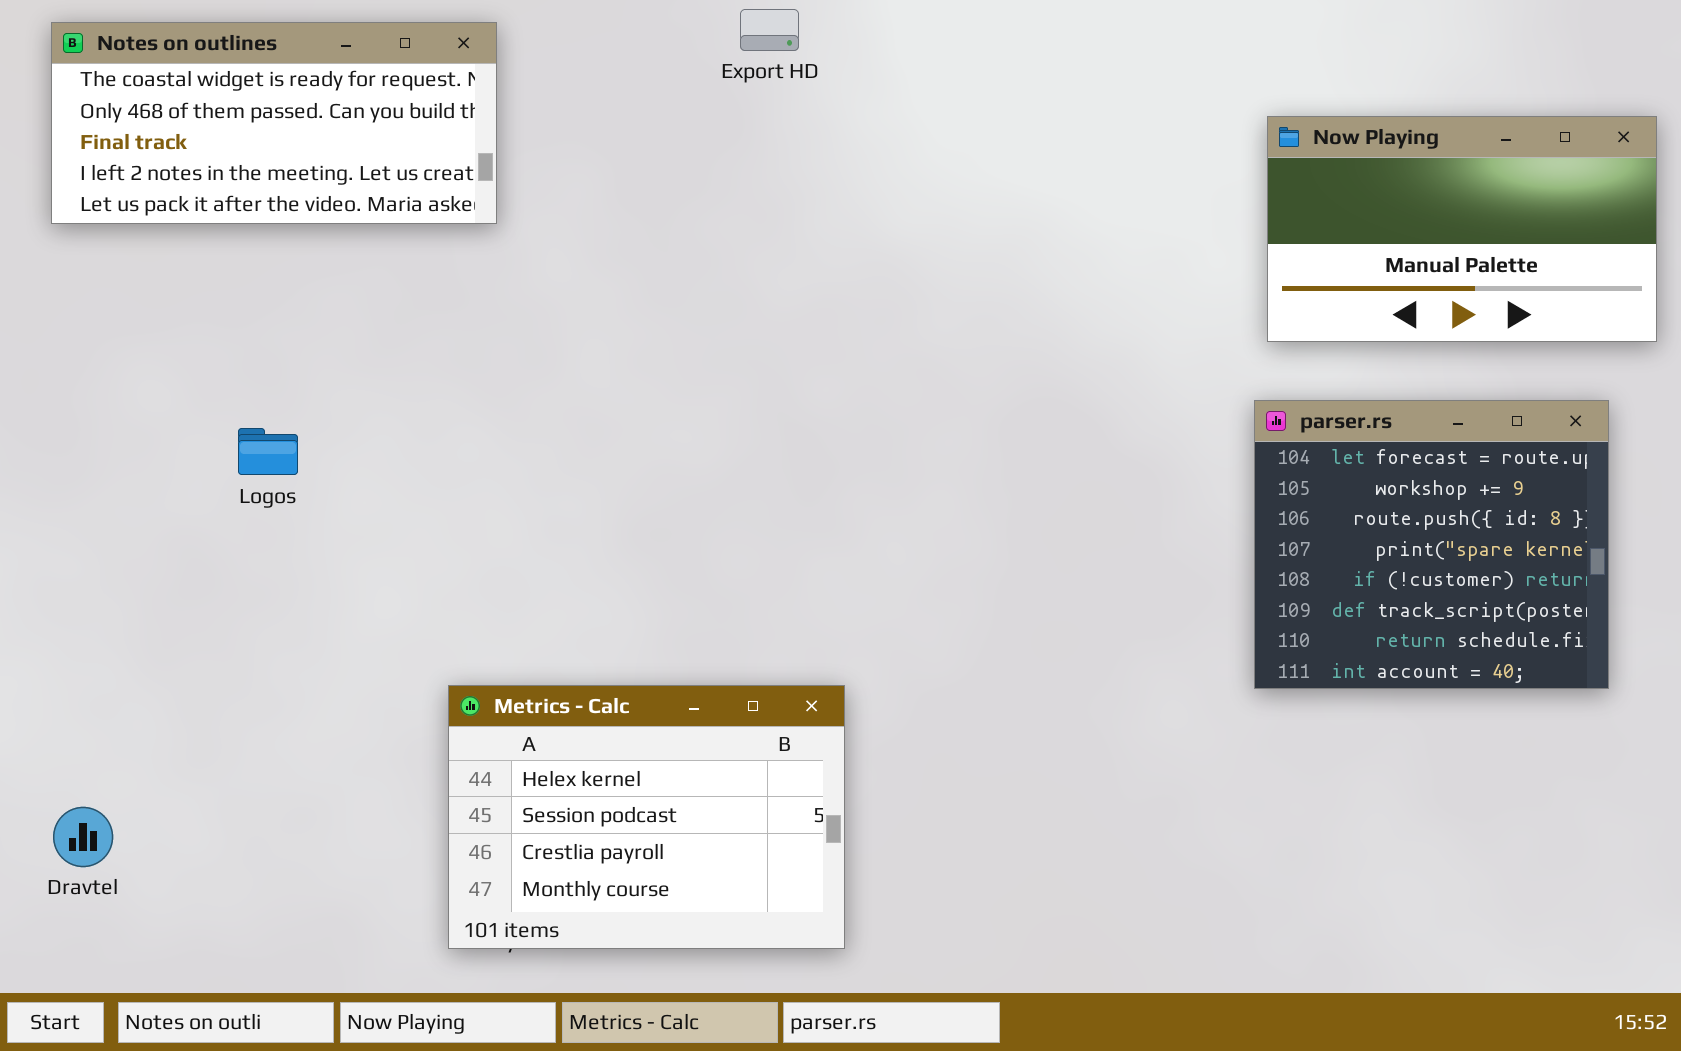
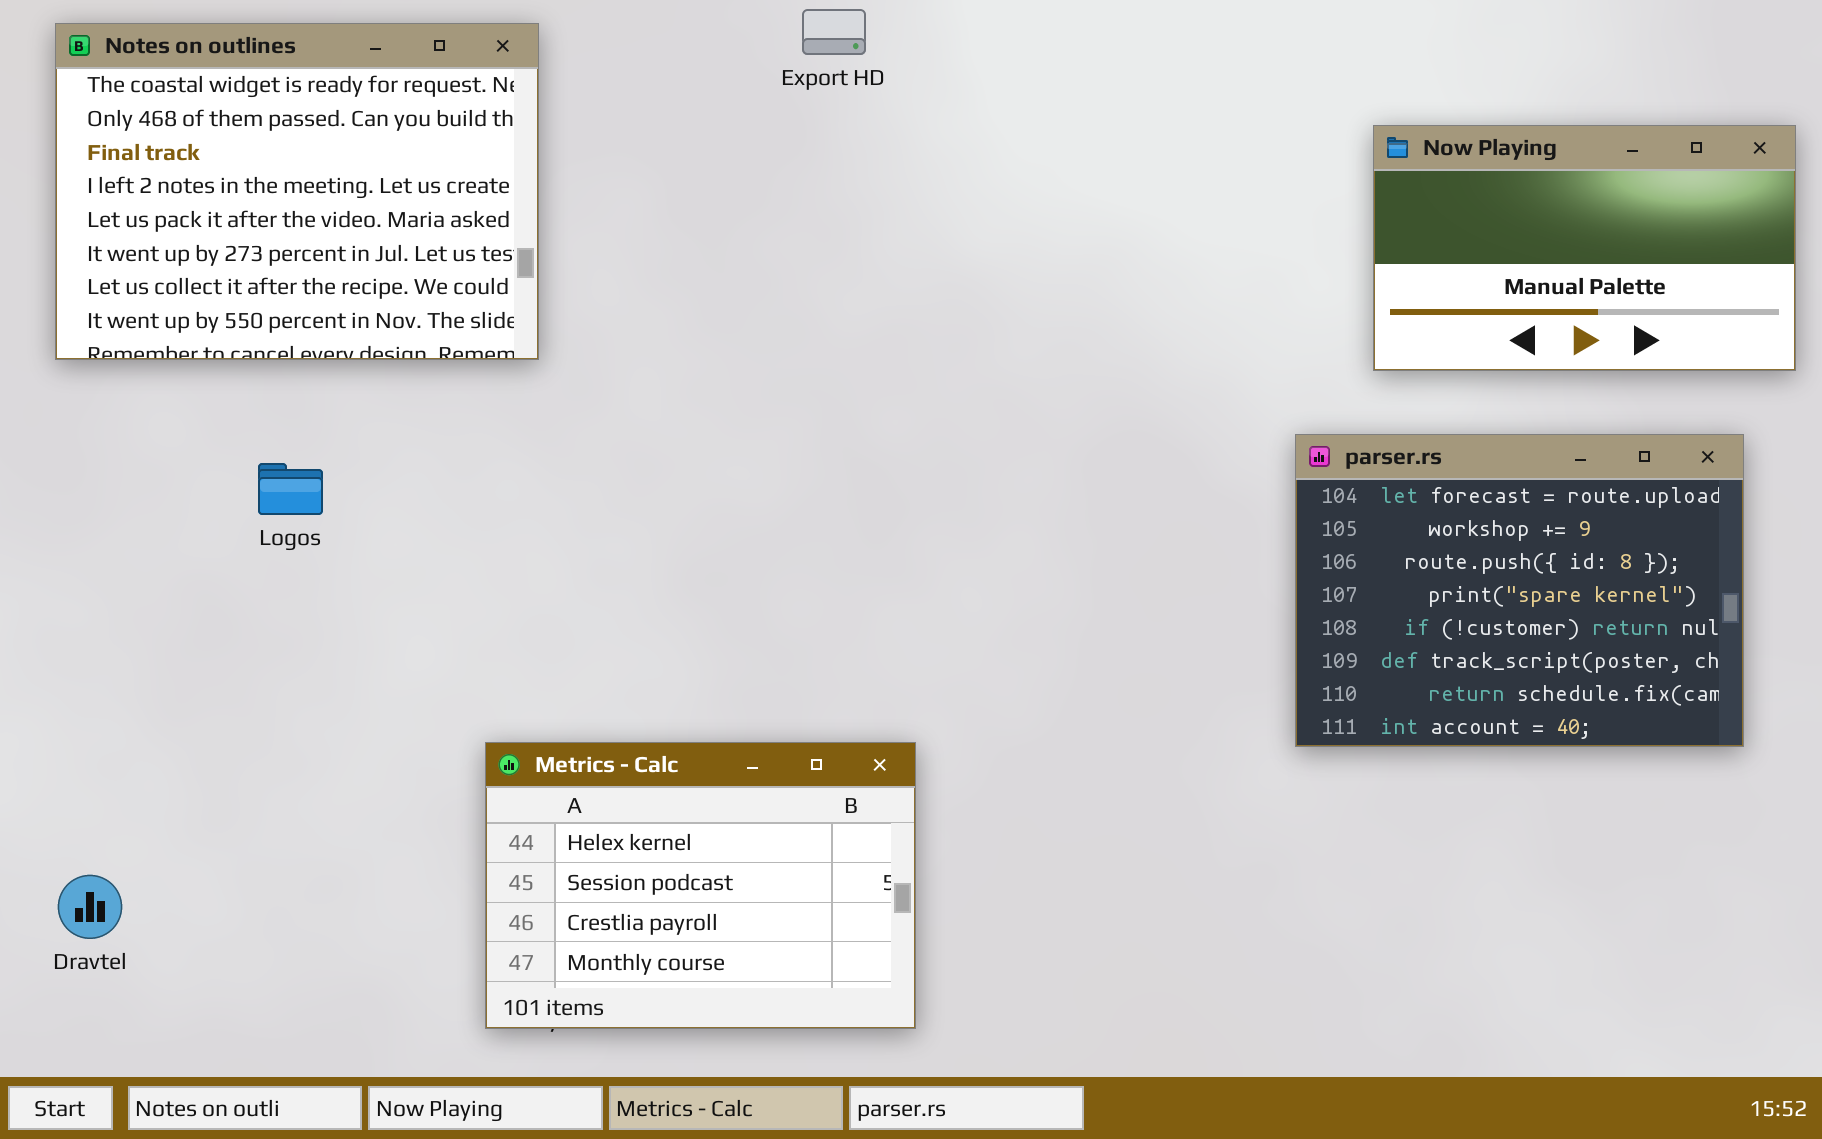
Notes on outlines: [51,22,497,224] -> [55,23,539,360], resized
parser.rs: [1254,400,1609,689] -> [1295,434,1744,747], resized

